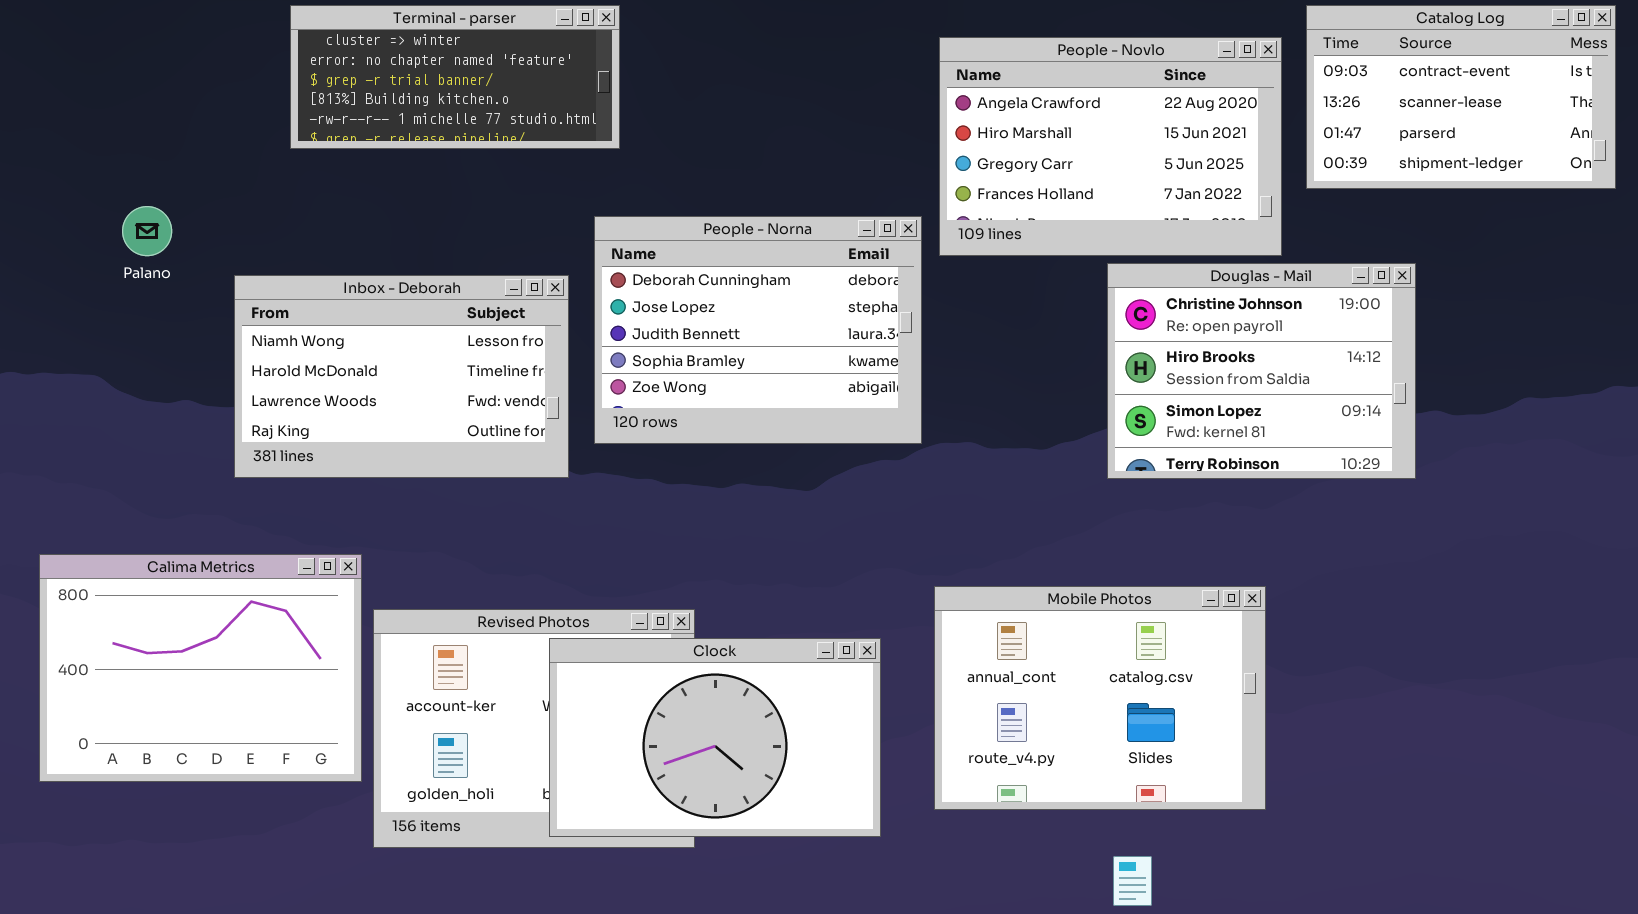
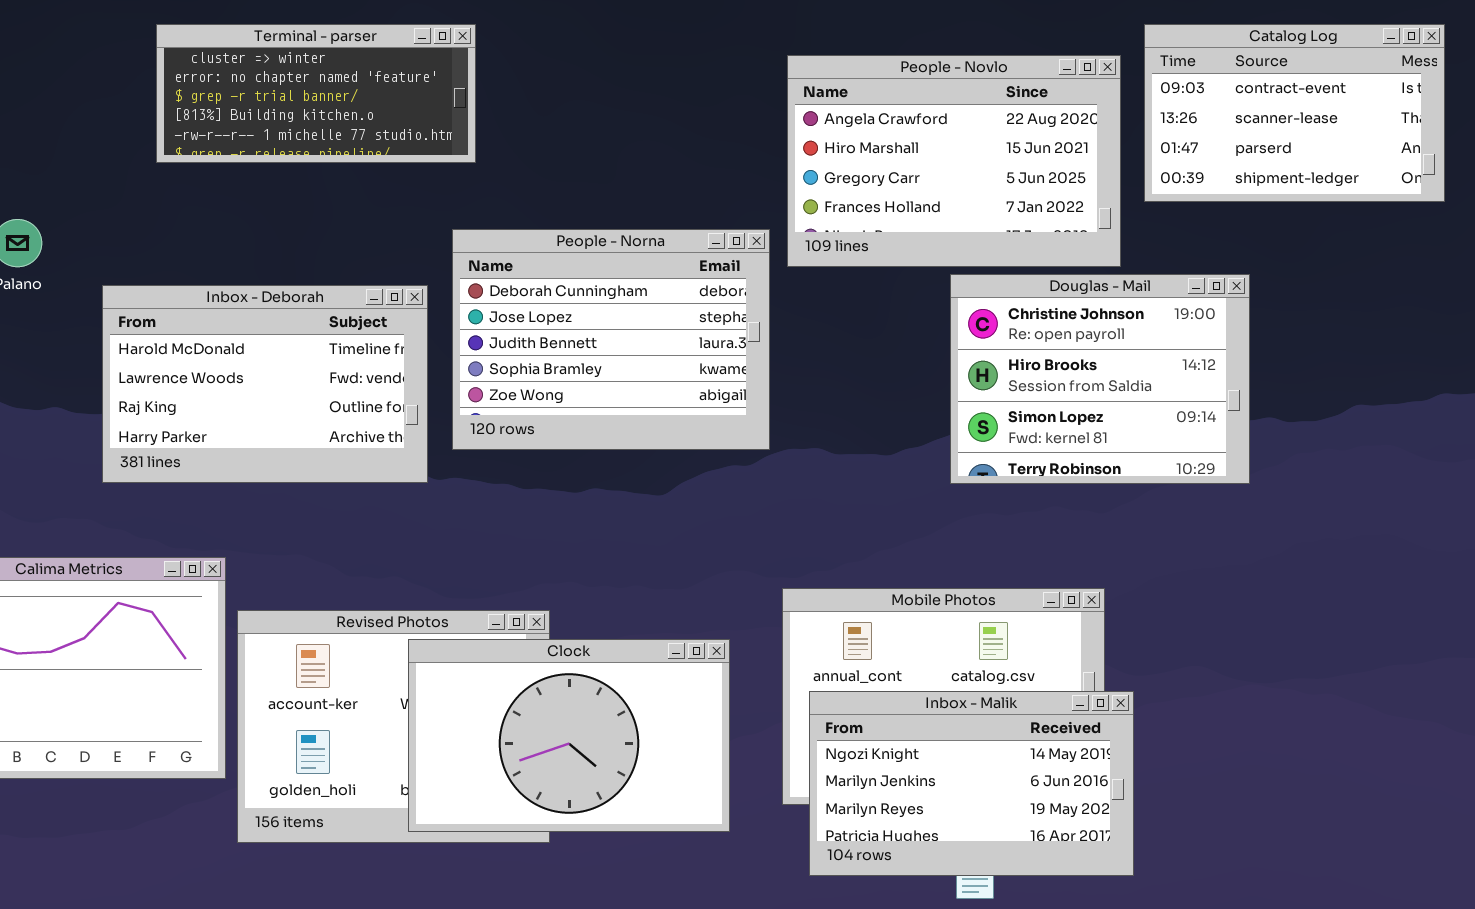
Inbox - Deborah: [234,275,569,478] -> [102,285,428,483], scrolled down 1 row
Inbox - Malik: none -> [809,691,1134,876], opened

